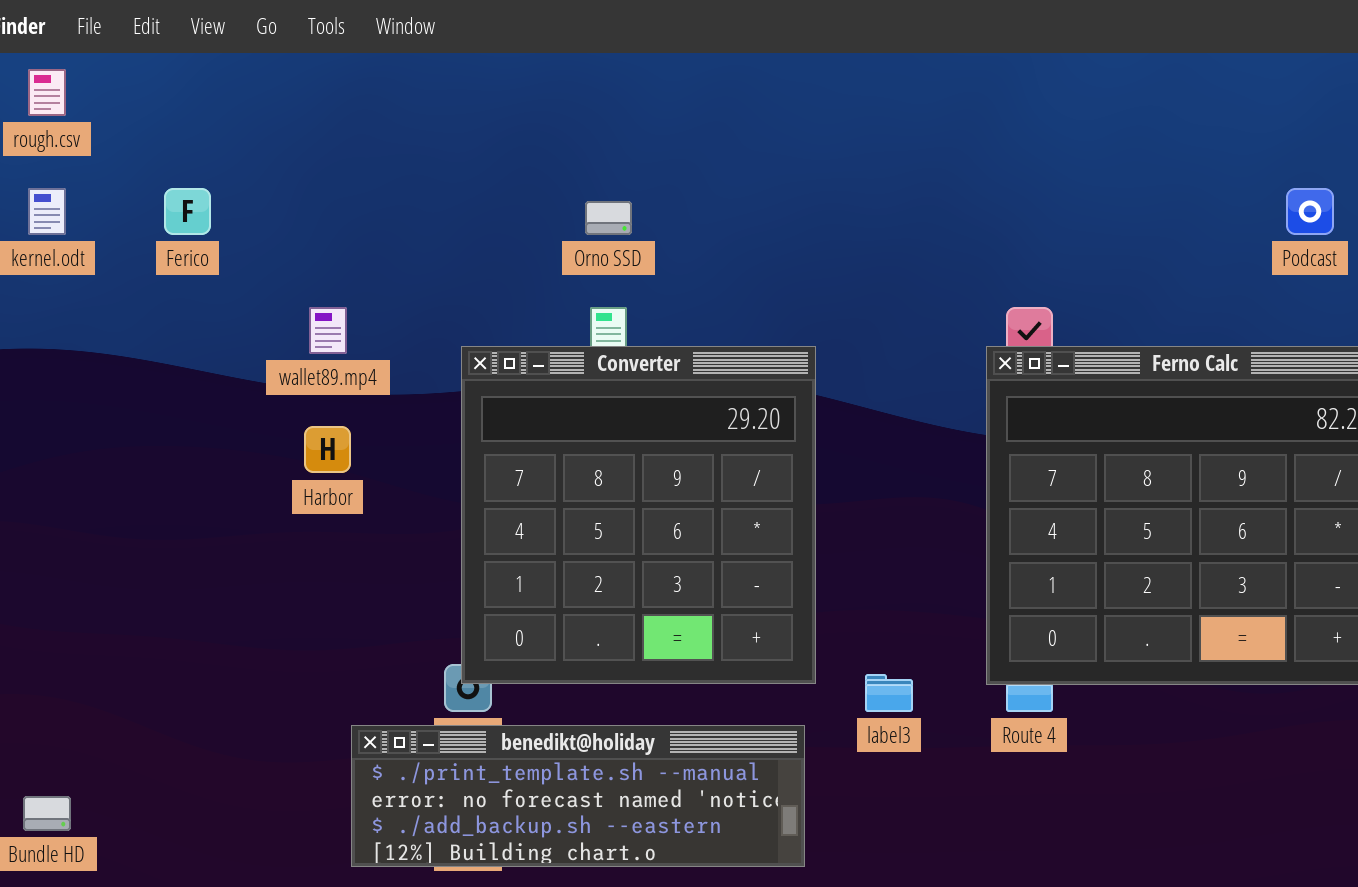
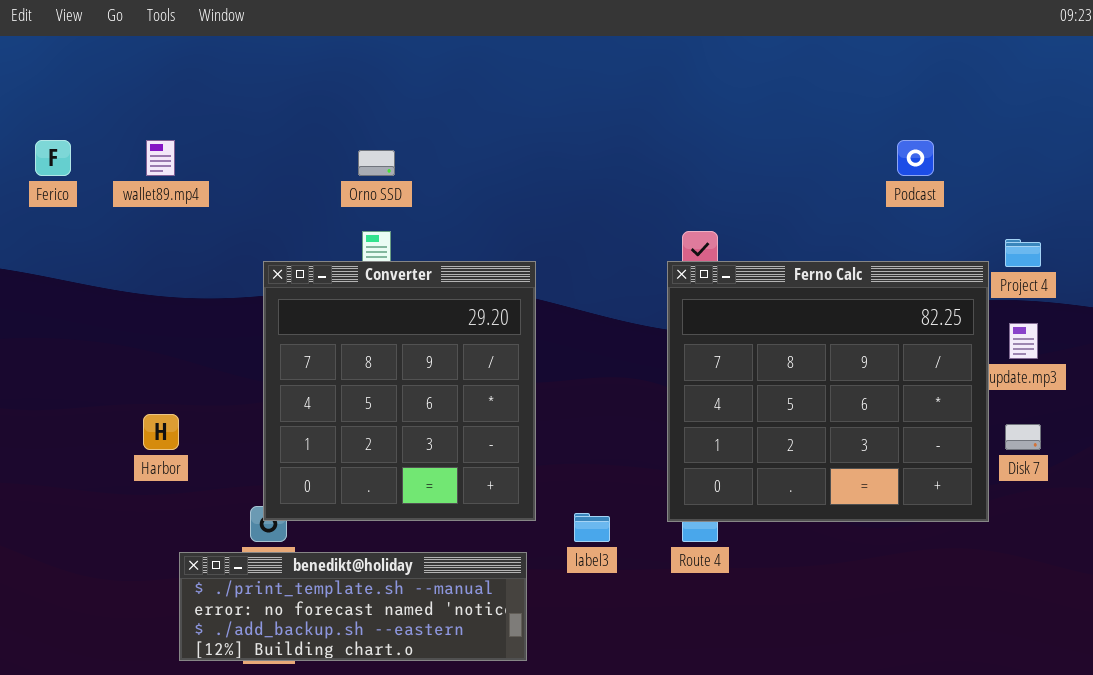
wallet89.mp4: [309,307,347,354] -> [146,140,175,176], moved
Harbor: [304,426,351,473] -> [143,414,179,450], moved

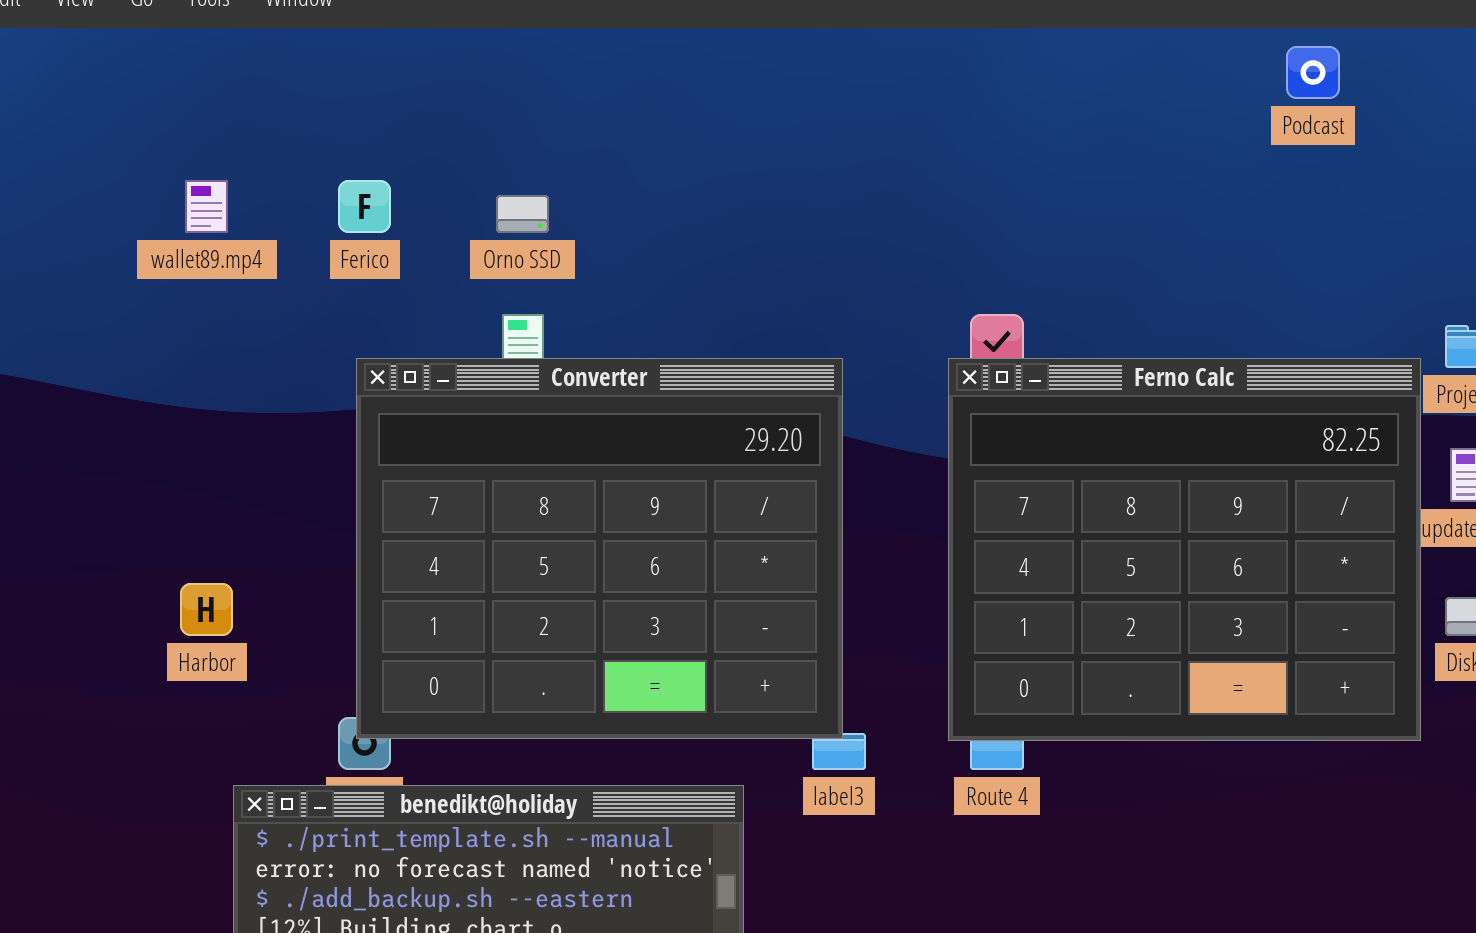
Ferico: [35,140,71,176] -> [338,180,391,233], moved
Podcast: [897,140,934,176] -> [1286,46,1340,99], moved
Converter: [263,261,536,521] -> [356,358,843,739], resized

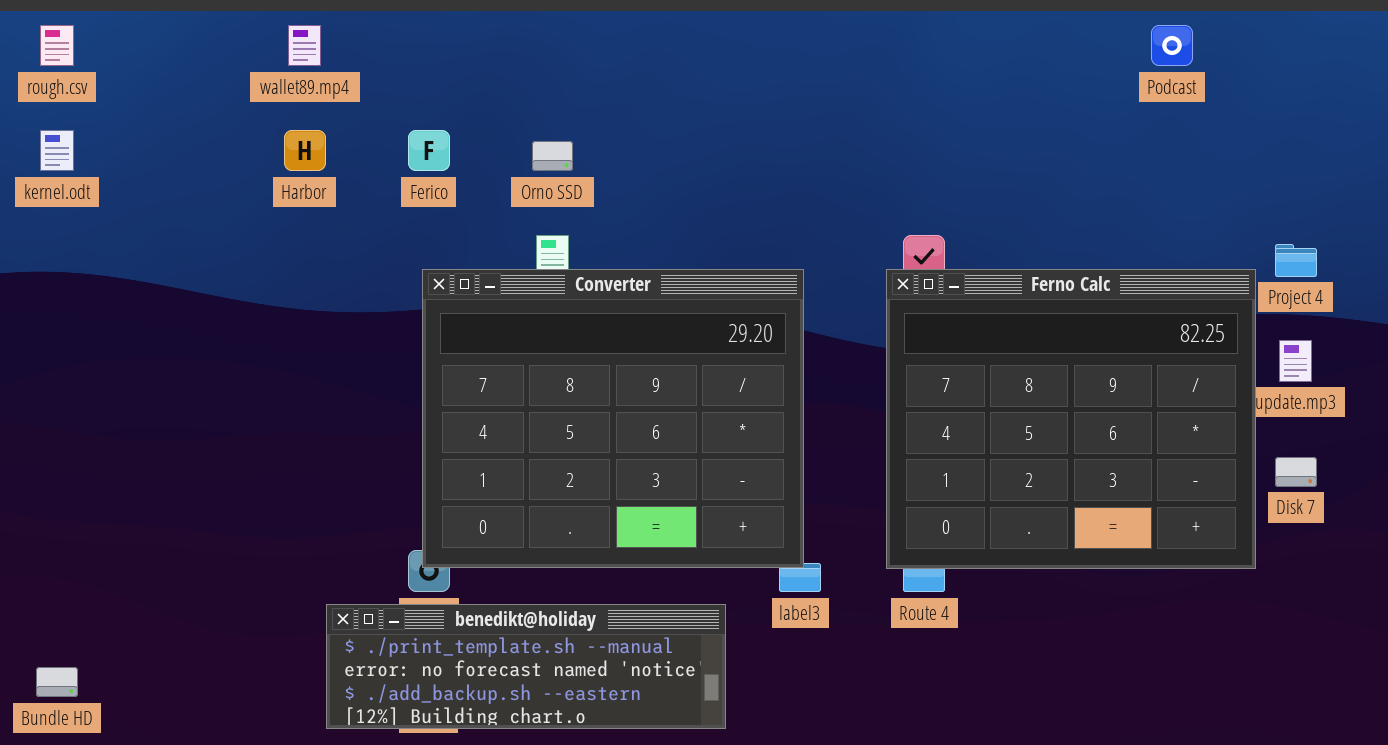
wallet89.mp4: [185,180,228,233] -> [288,25,321,66], moved
Harbor: [180,583,233,636] -> [284,130,326,171], moved

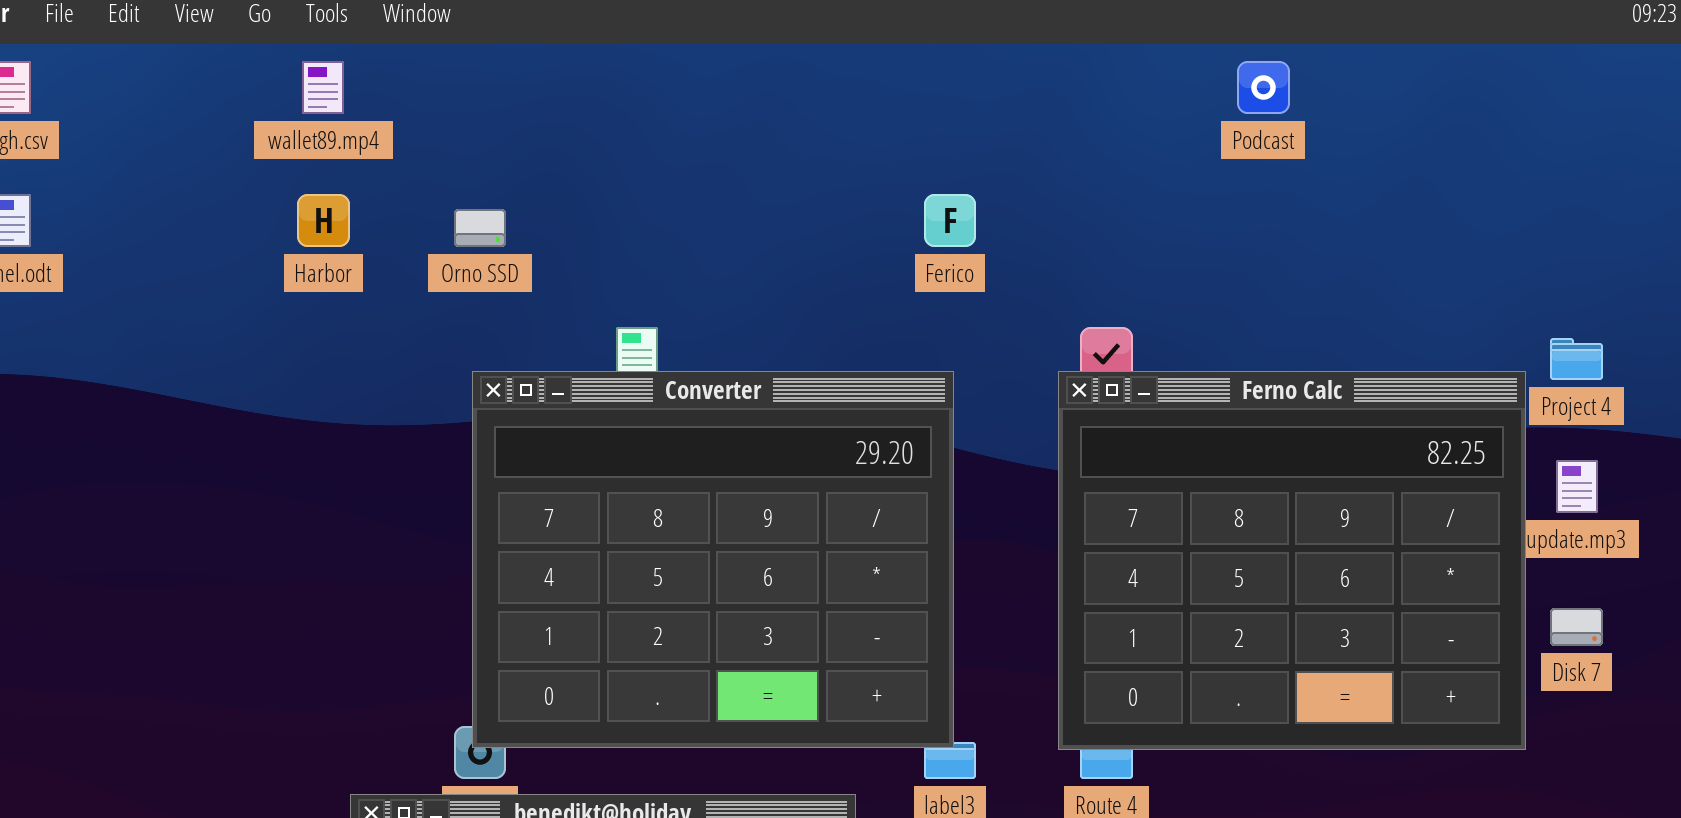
Podcast: [1151,25,1193,66] -> [1237,61,1290,114], moved
Ferico: [408,130,450,171] -> [924,194,976,247], moved
Orno SSD: [532,141,573,171] -> [454,209,506,247], moved

